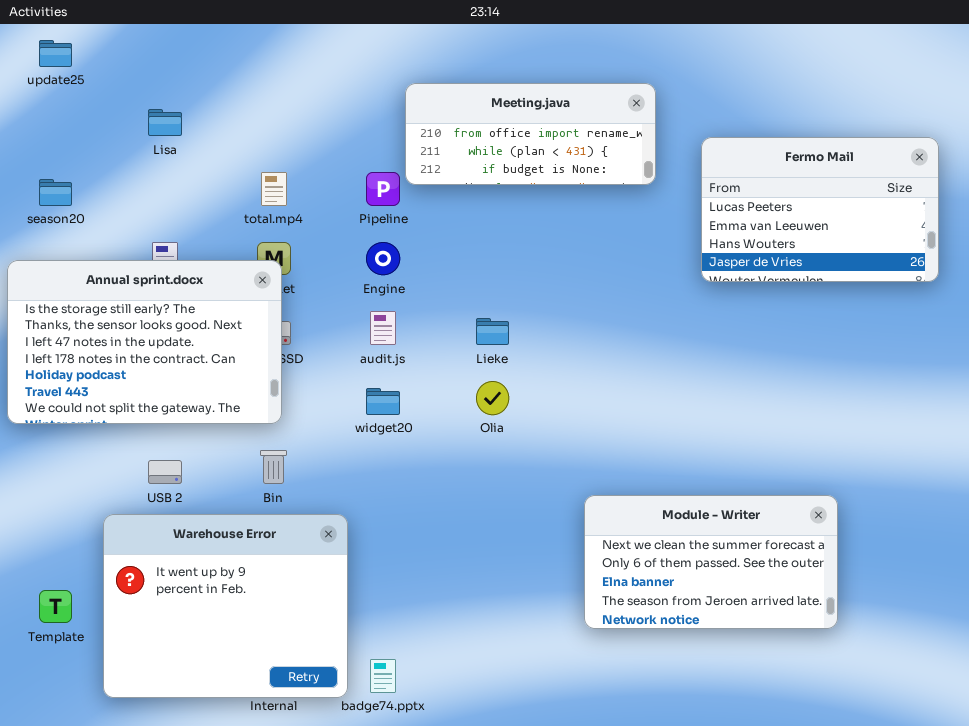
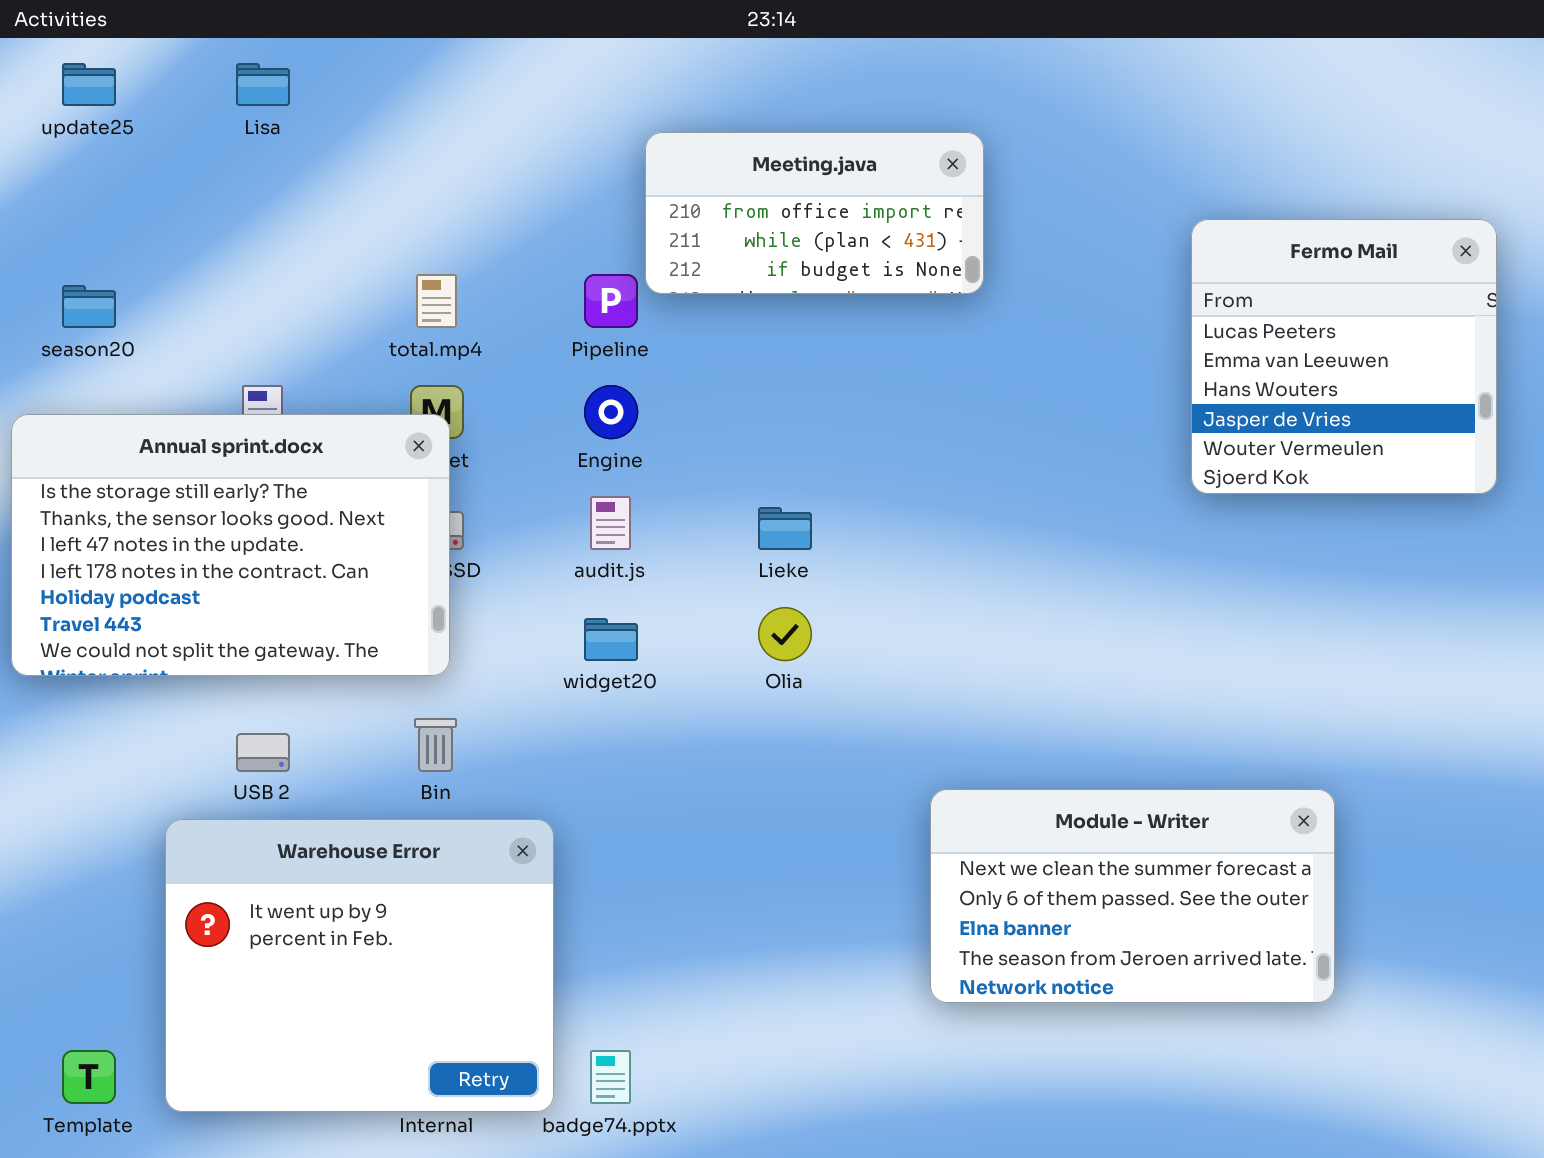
Meeting.java: [405,83,656,185] -> [645,132,984,294], resized
Lisa: [148,109,182,136] -> [236,63,290,106], moved
Fermo Mail: [701,137,939,282] -> [1191,219,1497,494], resized
Template: [39,590,72,623] -> [62,1050,116,1104], moved

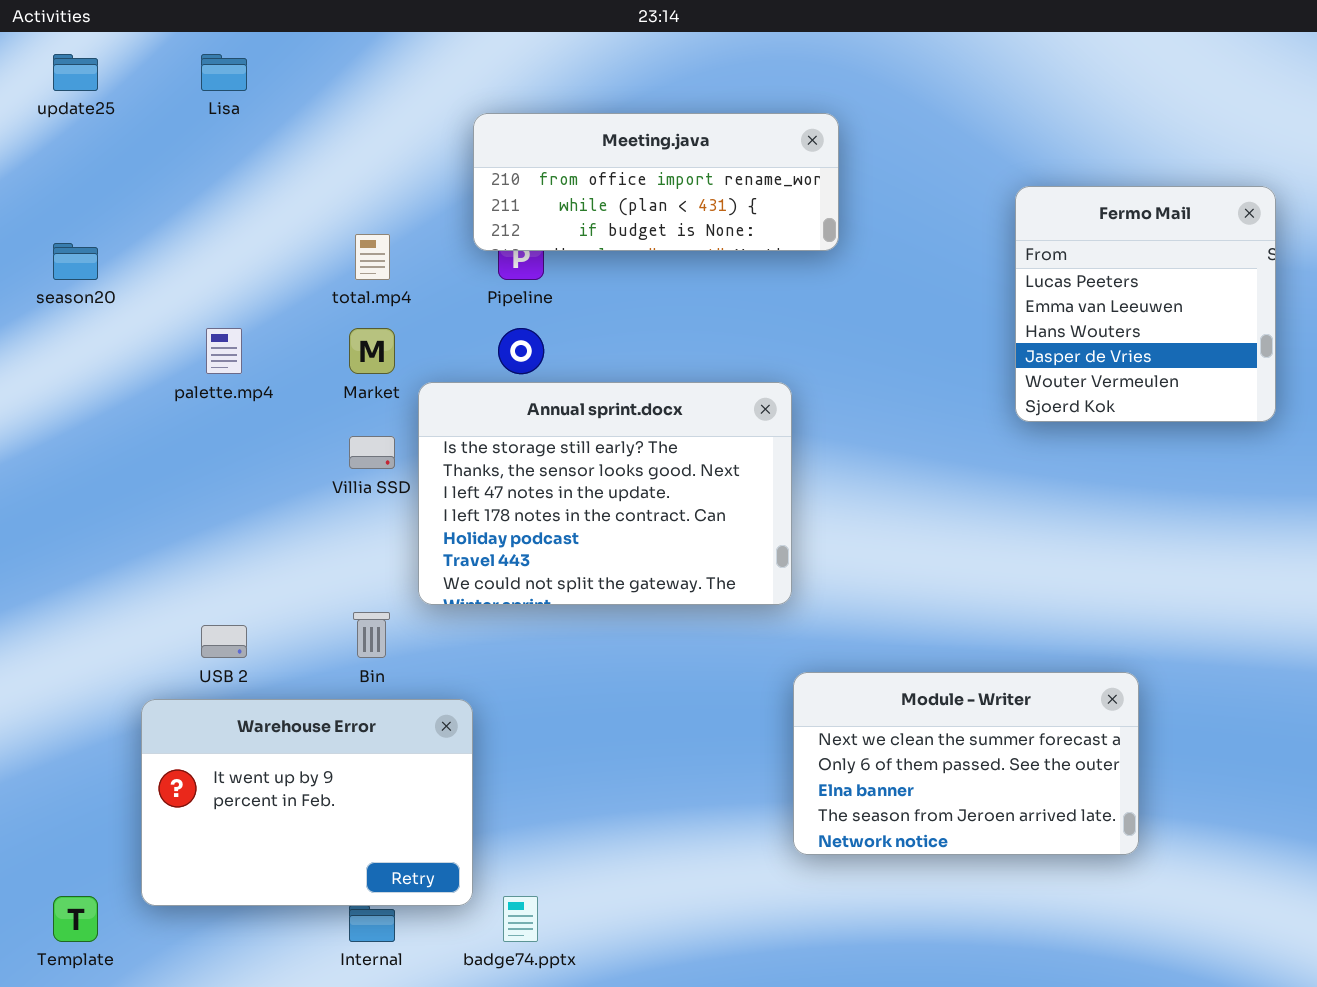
Meeting.java: [645,132,984,294] -> [473,113,839,251], resized
Annual sprint.docx: [11,414,450,676] -> [418,382,792,605], moved
Warehouse Error: [165,819,554,1112] -> [141,699,473,906], resized

